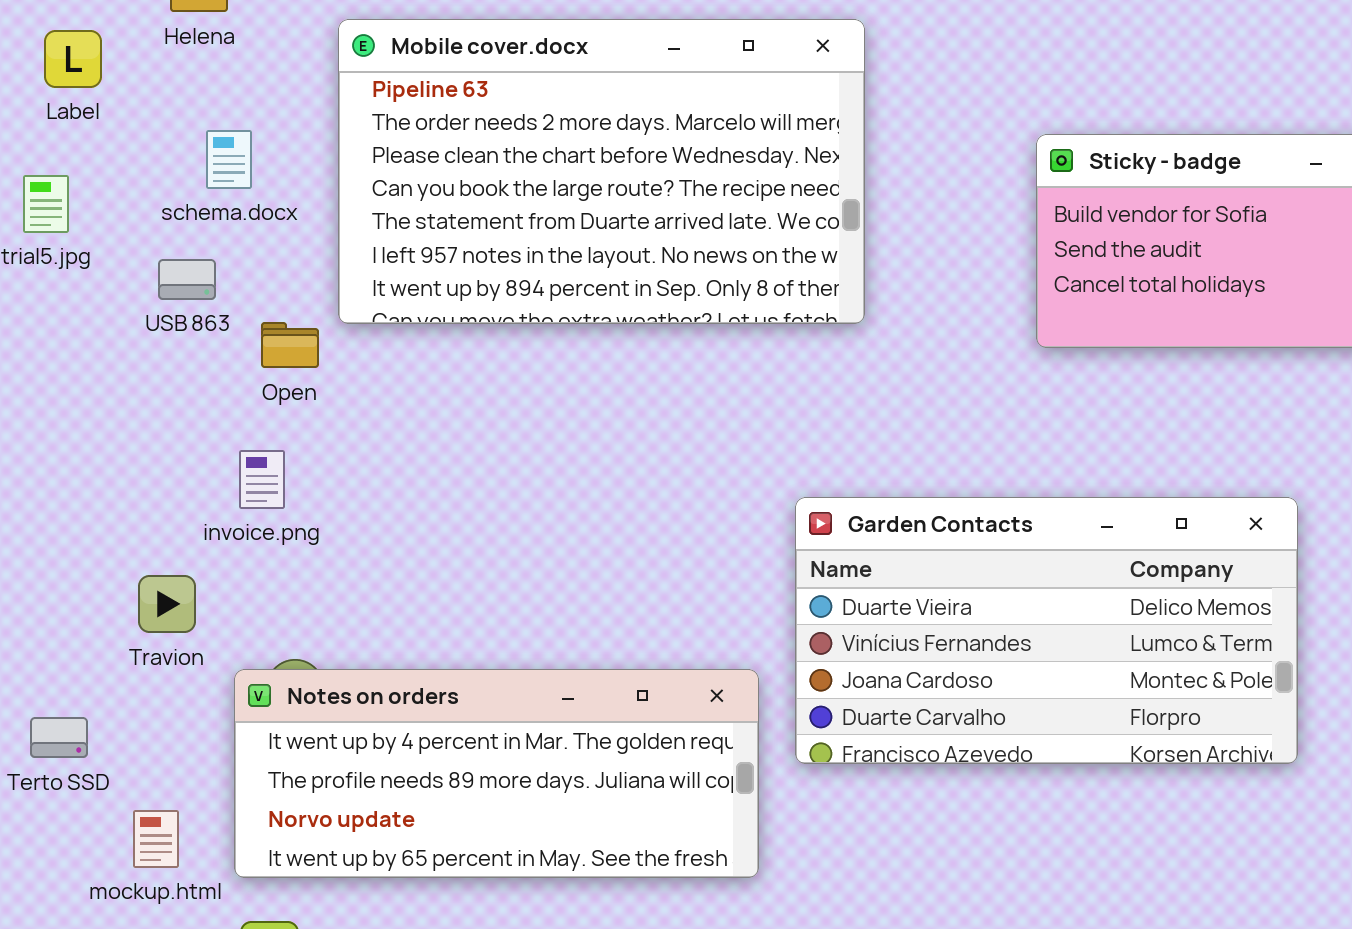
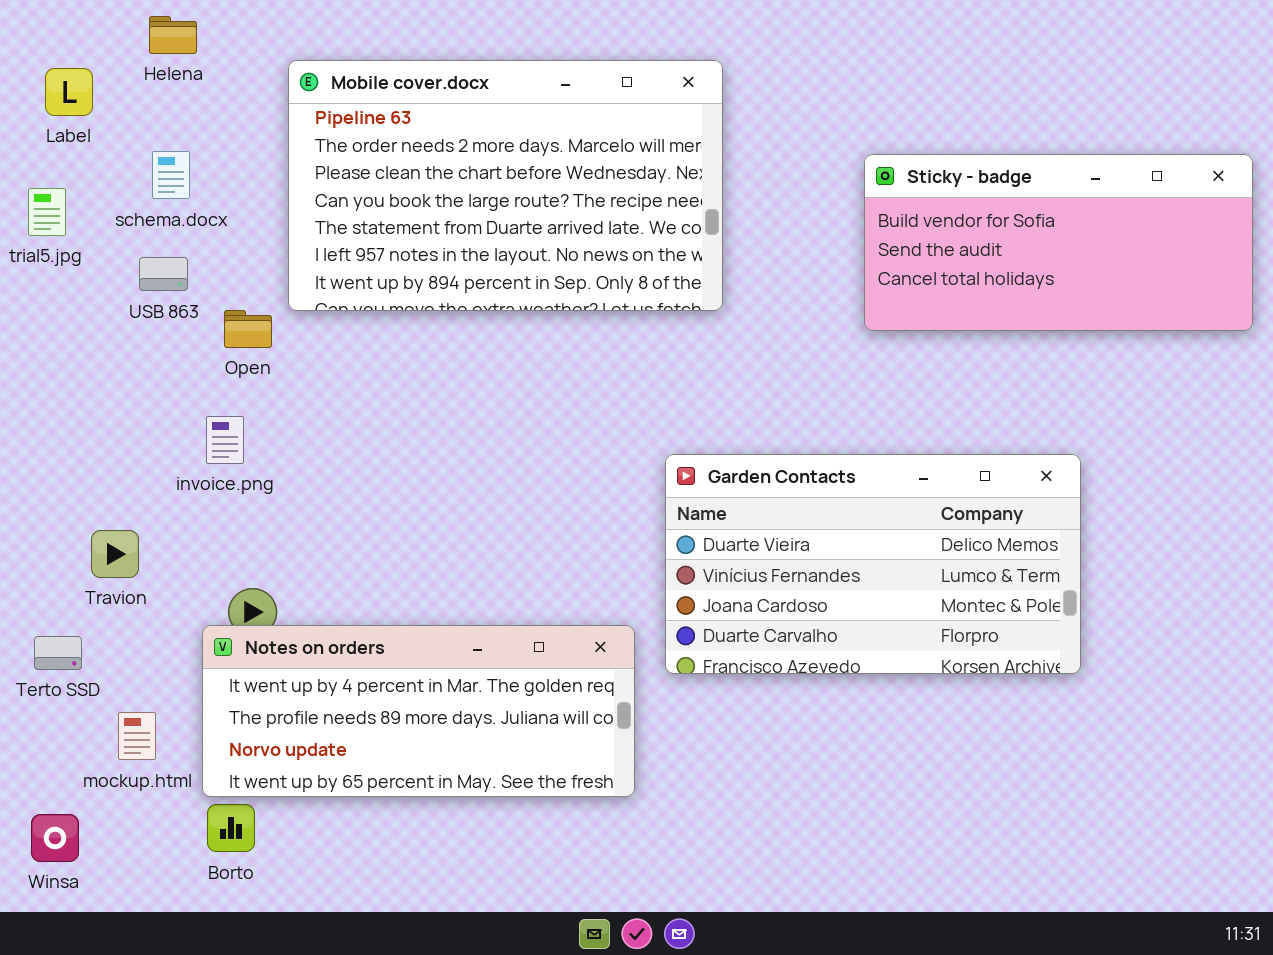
schema.docx: [206,130,252,189] -> [152,151,190,199], moved
Travion: [138,575,196,633] -> [91,530,139,578], moved
Notes on orders: [234,669,759,878] -> [202,625,635,797], moved

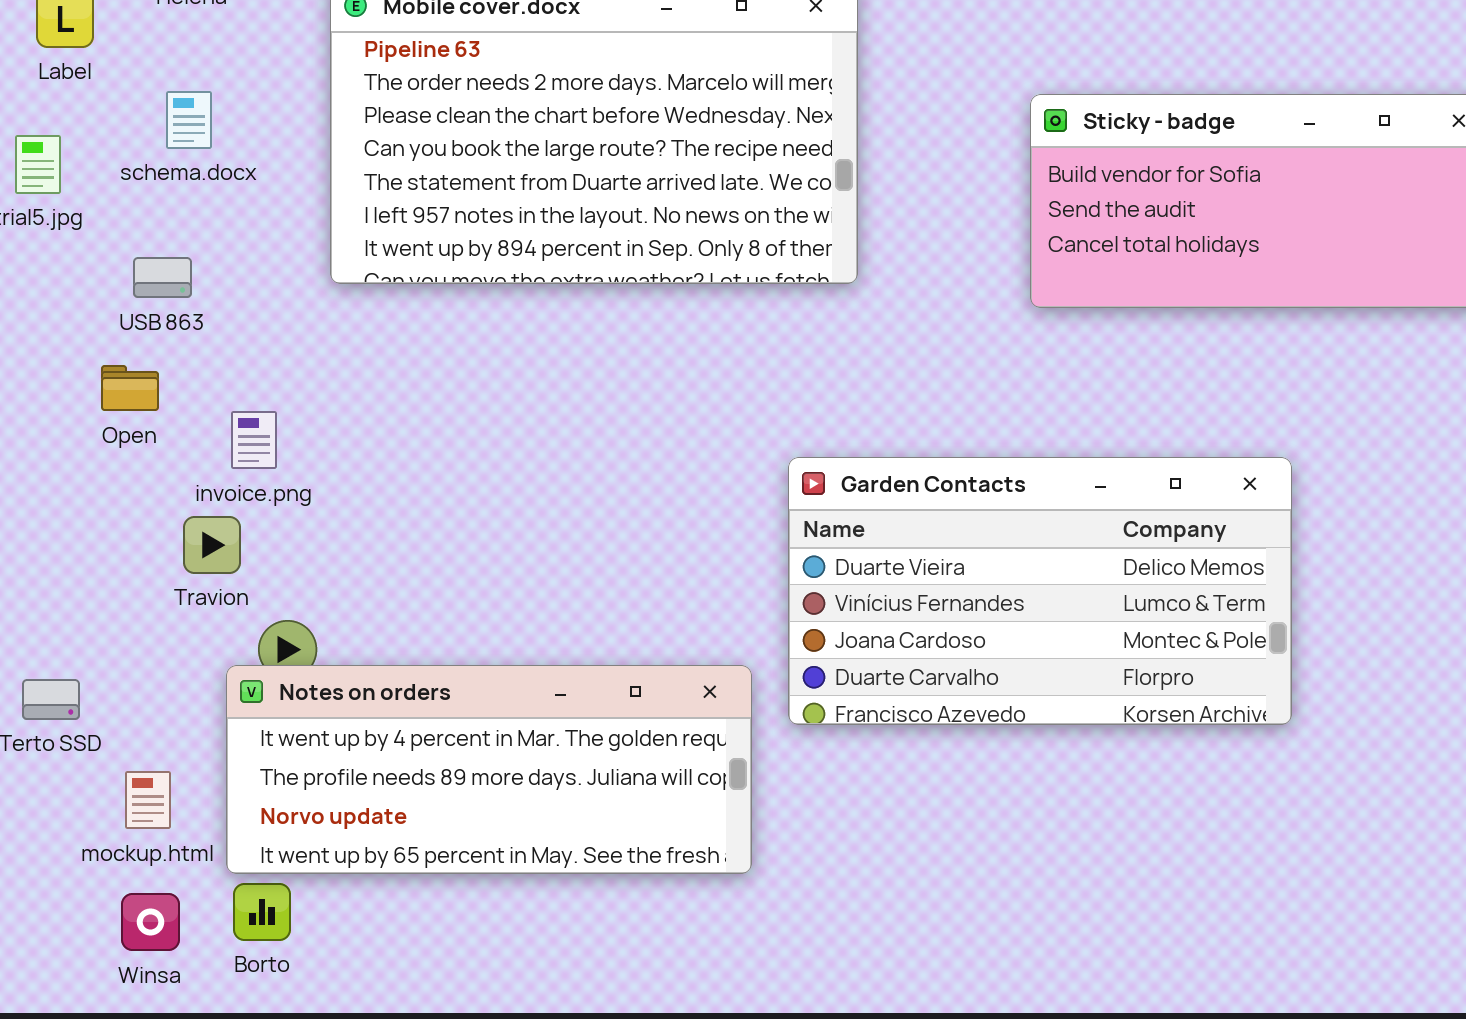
USB 863: [139,257,188,291] -> [133,257,192,298], moved
Open: [224,310,272,348] -> [101,365,159,411], moved
Travion: [91,530,139,578] -> [183,516,241,574], moved
Winsa: [31,814,79,862] -> [121,893,180,951], moved

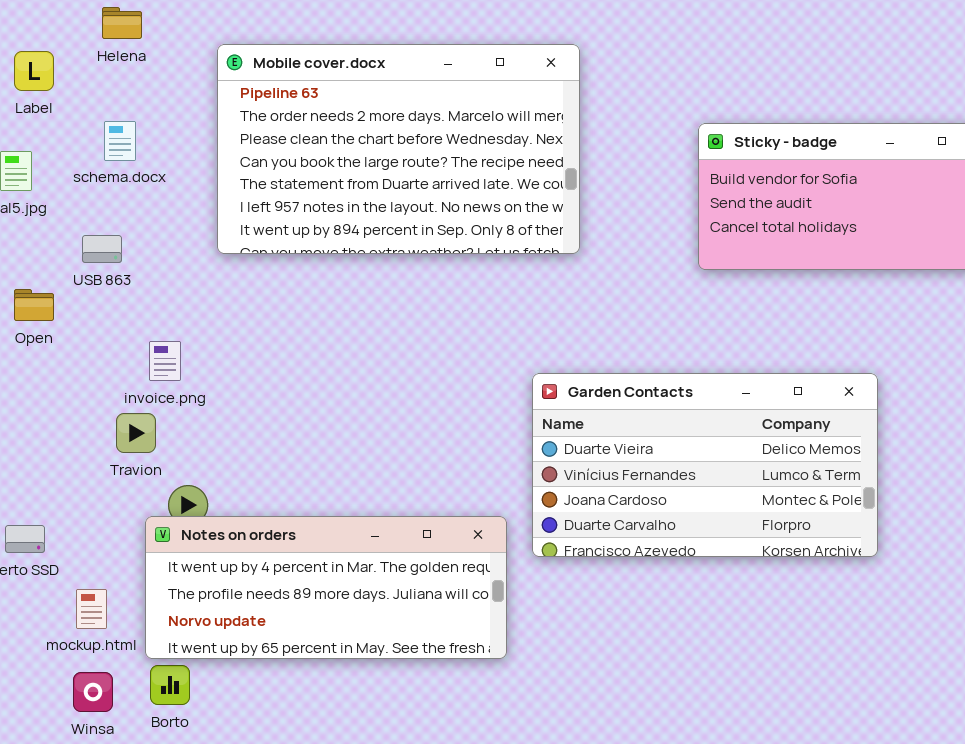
Open: [101,365,159,411] -> [14,289,54,321], moved

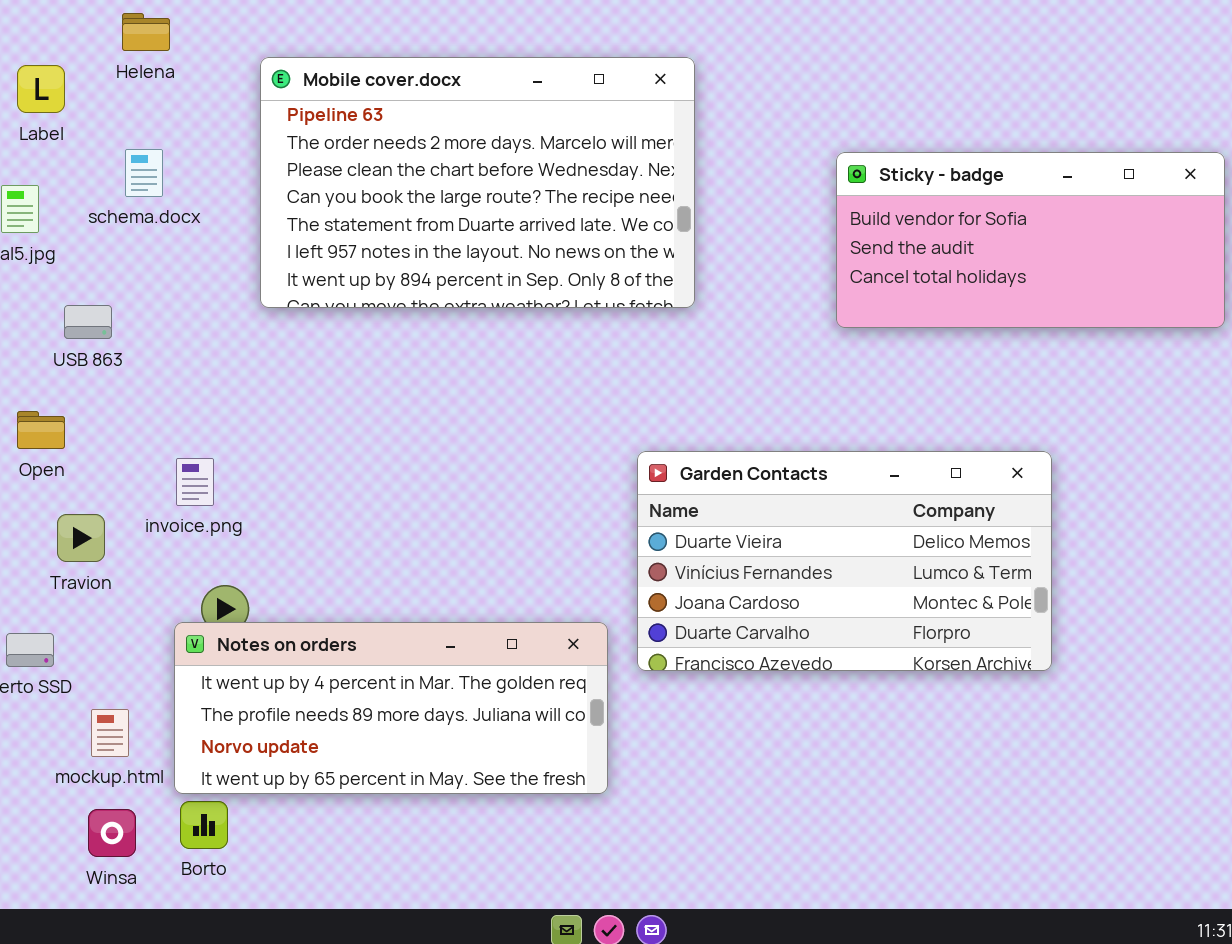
USB 863: [82,235,122,263] -> [64,305,112,339], moved
Open: [14,289,54,321] -> [17,411,65,449], moved
invoice.png: [149,341,181,381] -> [176,458,214,506], moved
Travion: [116,413,156,453] -> [57,514,105,562], moved

